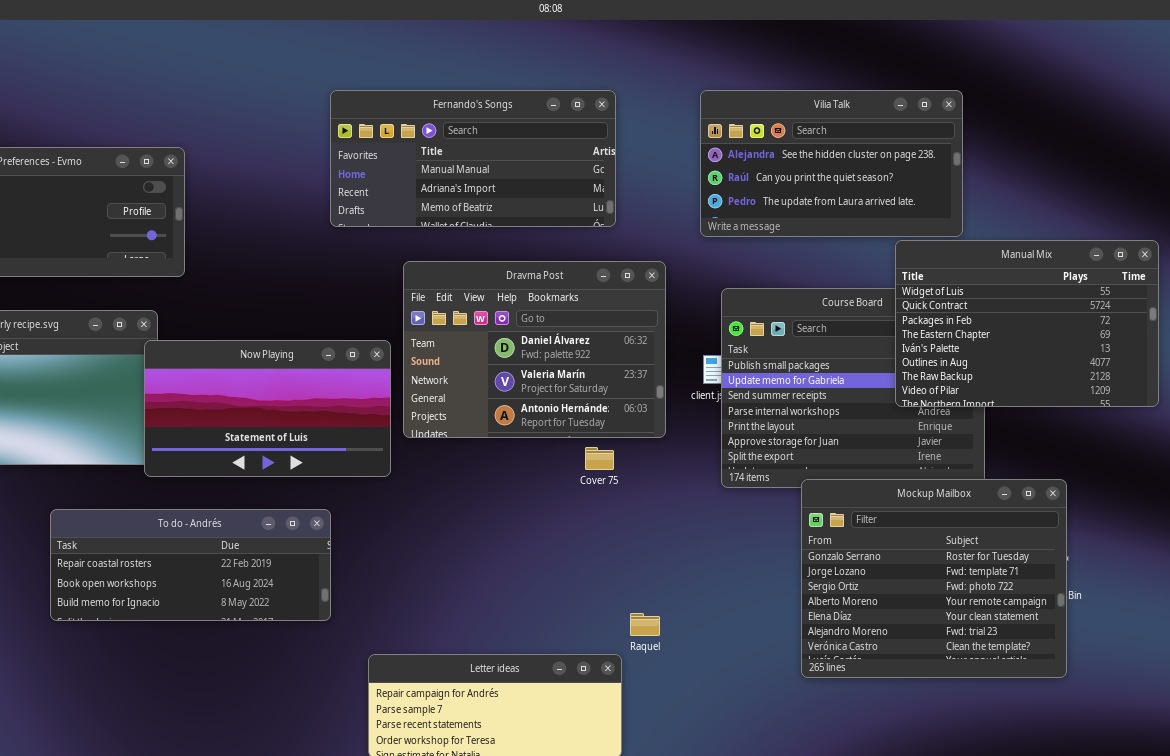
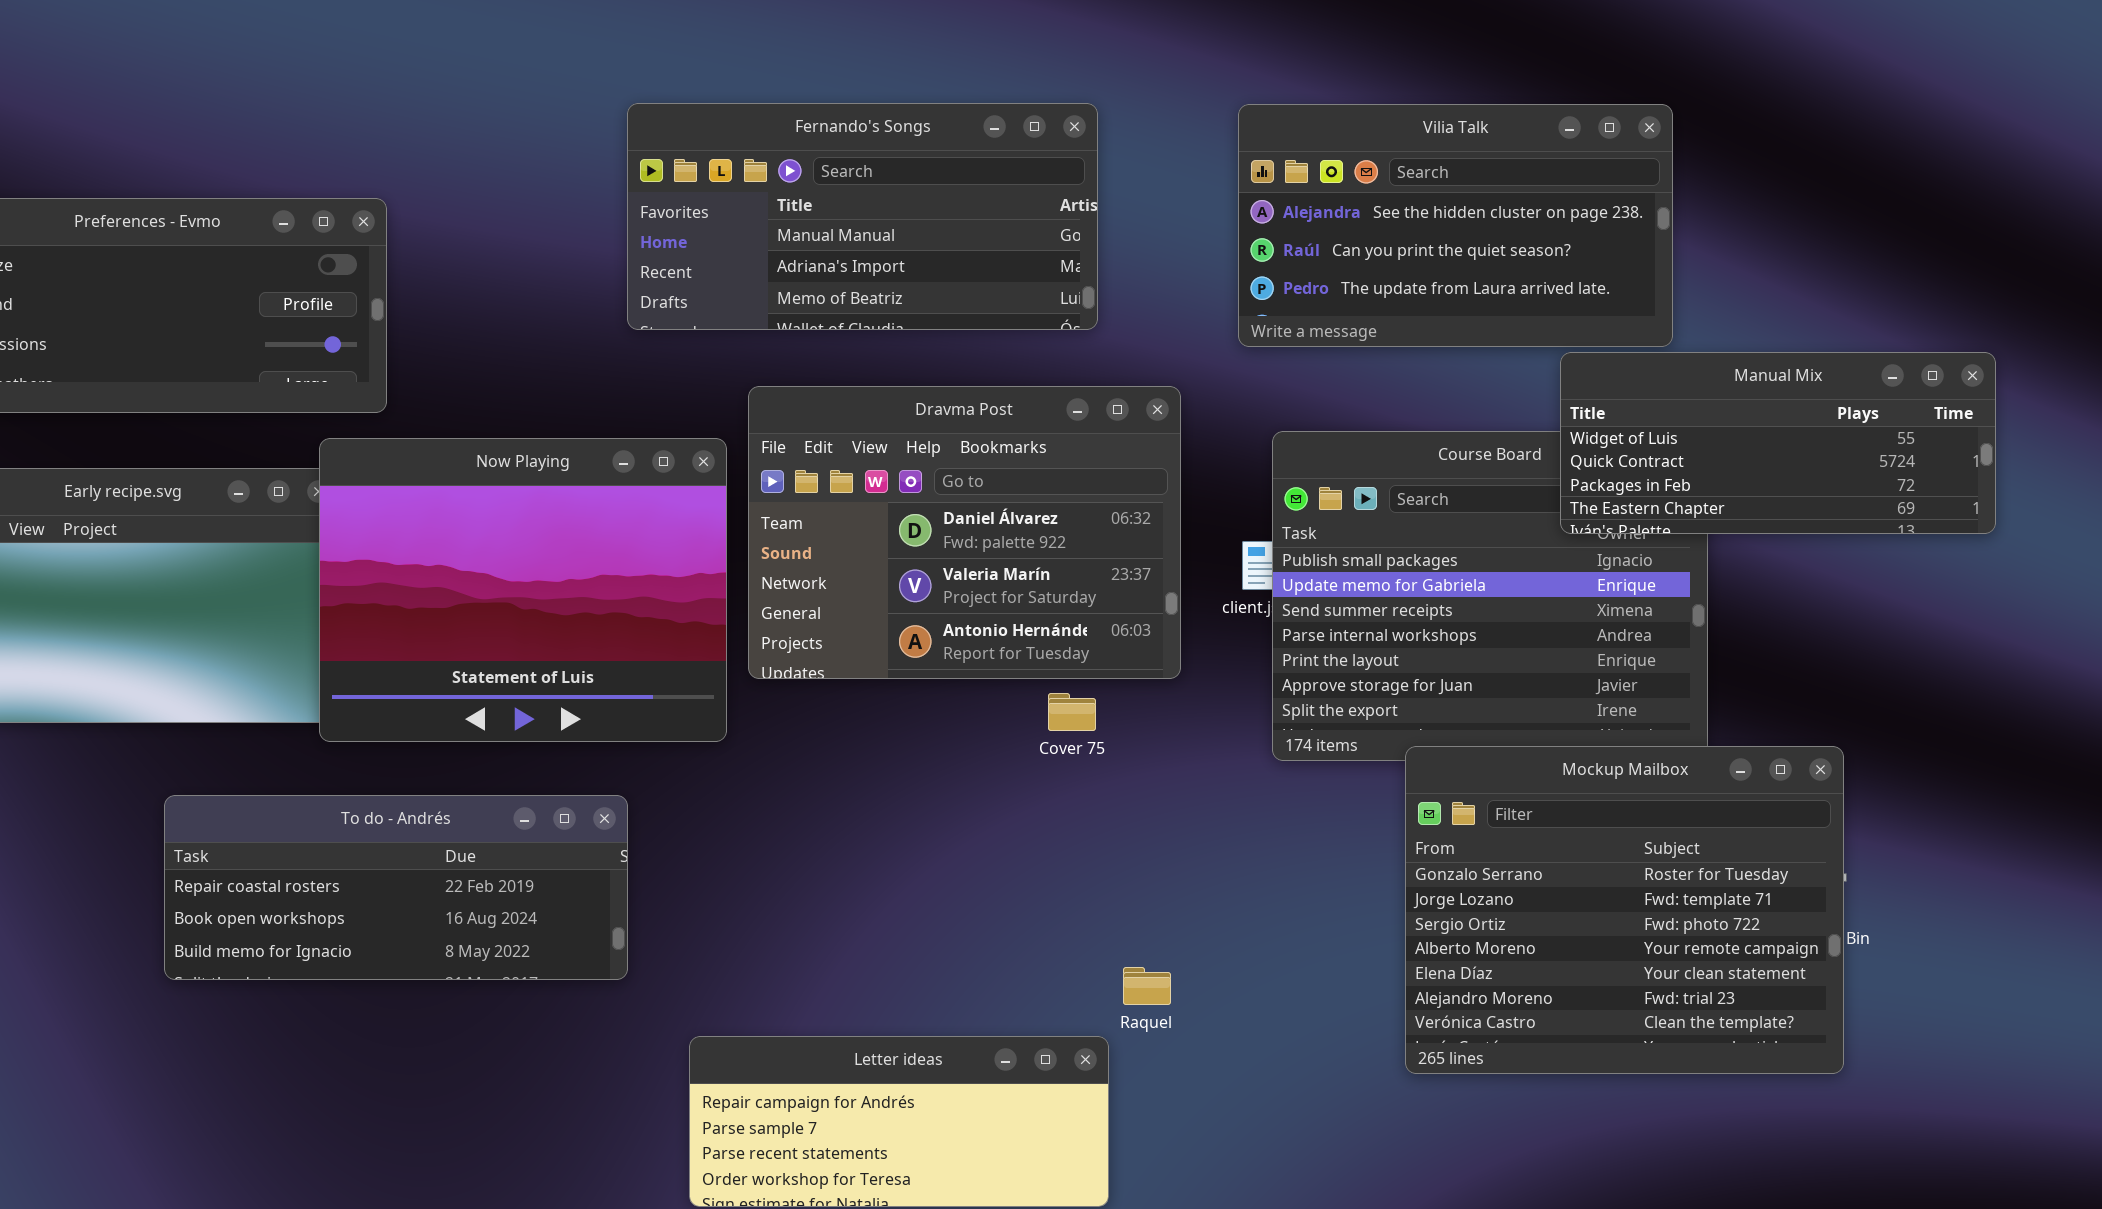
Manual Mix: [895,240,1159,407] -> [1560,352,1996,534], resized
Now Playing: [144,340,391,477] -> [319,438,727,742], resized

